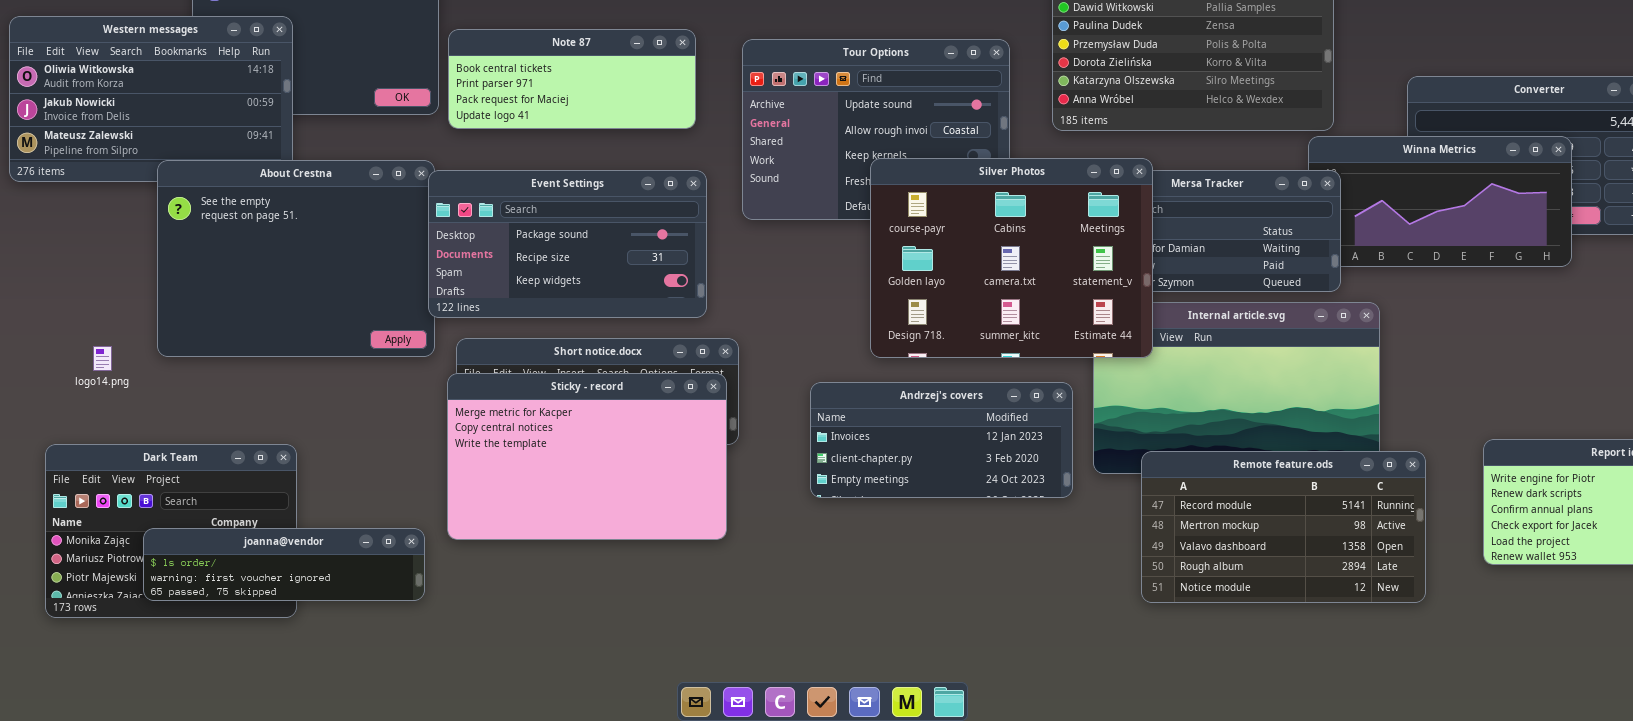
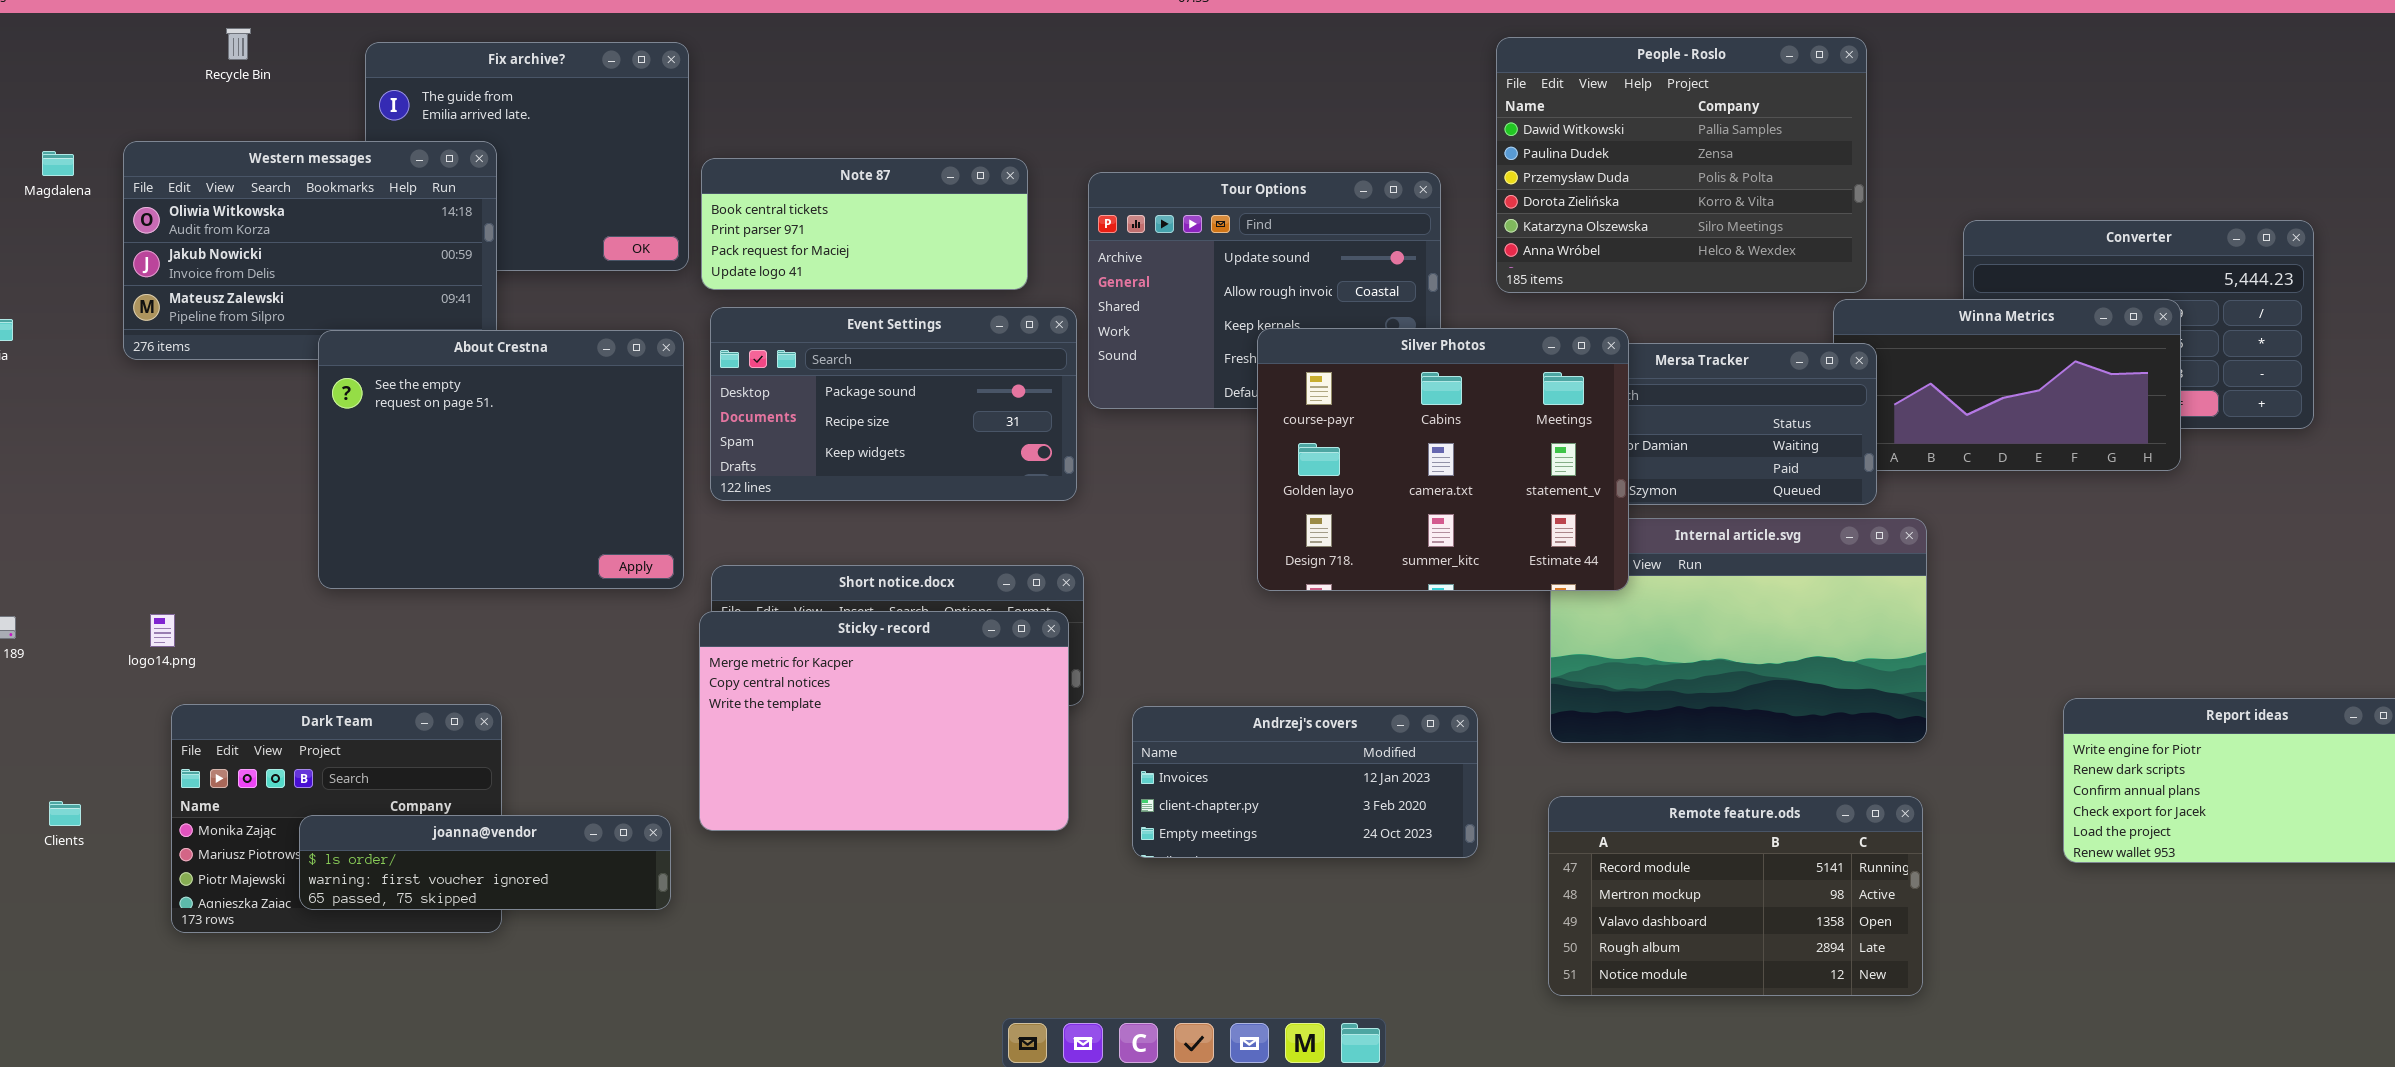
Event Settings: [428,170,707,318] -> [710,307,1077,501], moved
logo14.png: [93,346,112,371] -> [150,614,175,647], moved
Andrzej's covers: [810,382,1073,498] -> [1132,706,1478,858], moved
Remote feature.ods: [1141,451,1426,603] -> [1548,796,1923,996], moved

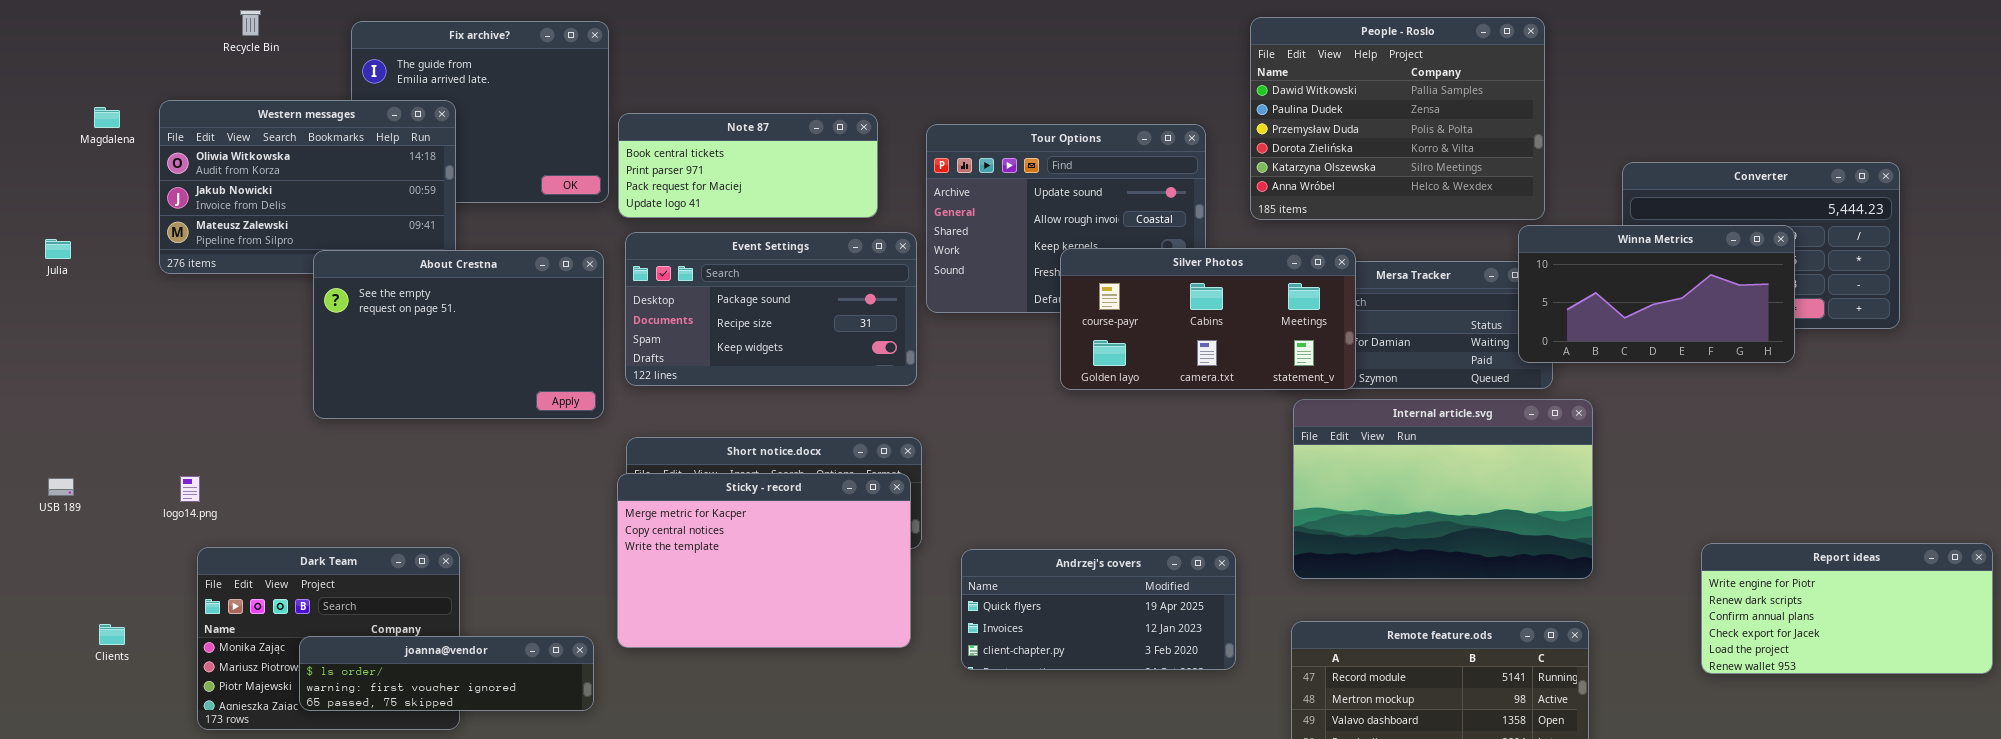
Winna Metrics: [1833,299,2181,471] -> [1518,225,1795,363], raised
Silver Photos: [1257,328,1629,591] -> [1060,248,1356,390], resized
About Crestna: [318,330,684,589] -> [313,250,604,419], resized
Andrzej's covers: [1132,706,1478,858] -> [961,549,1236,670], scrolled up 1 row

